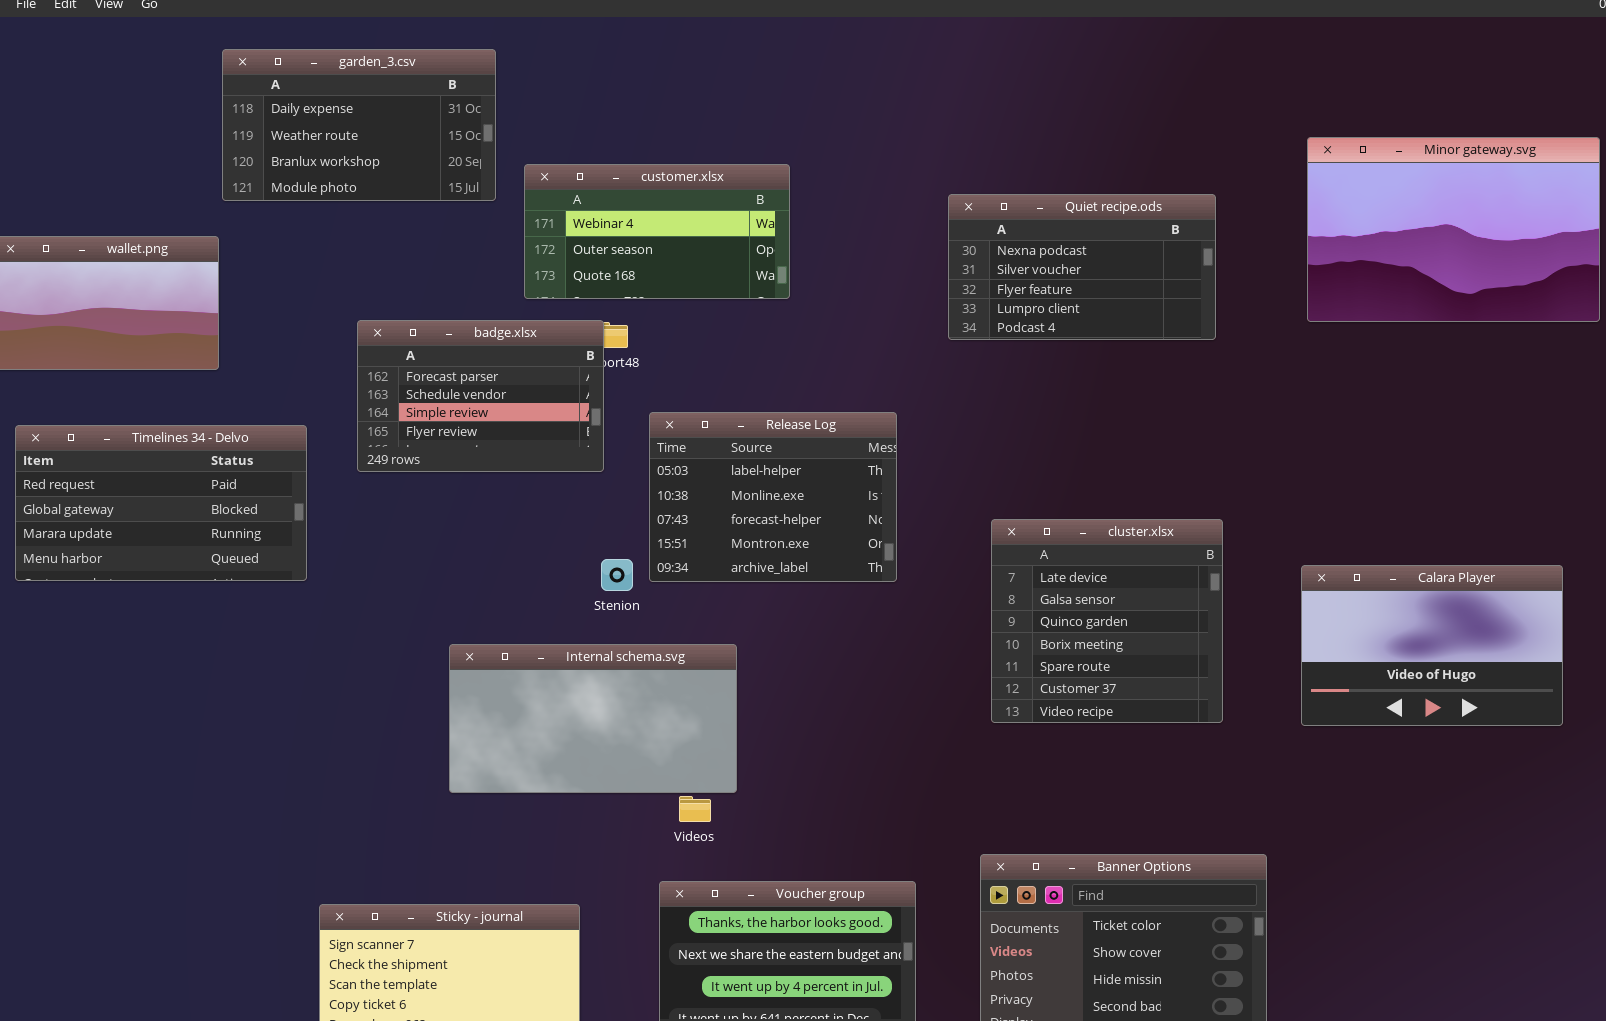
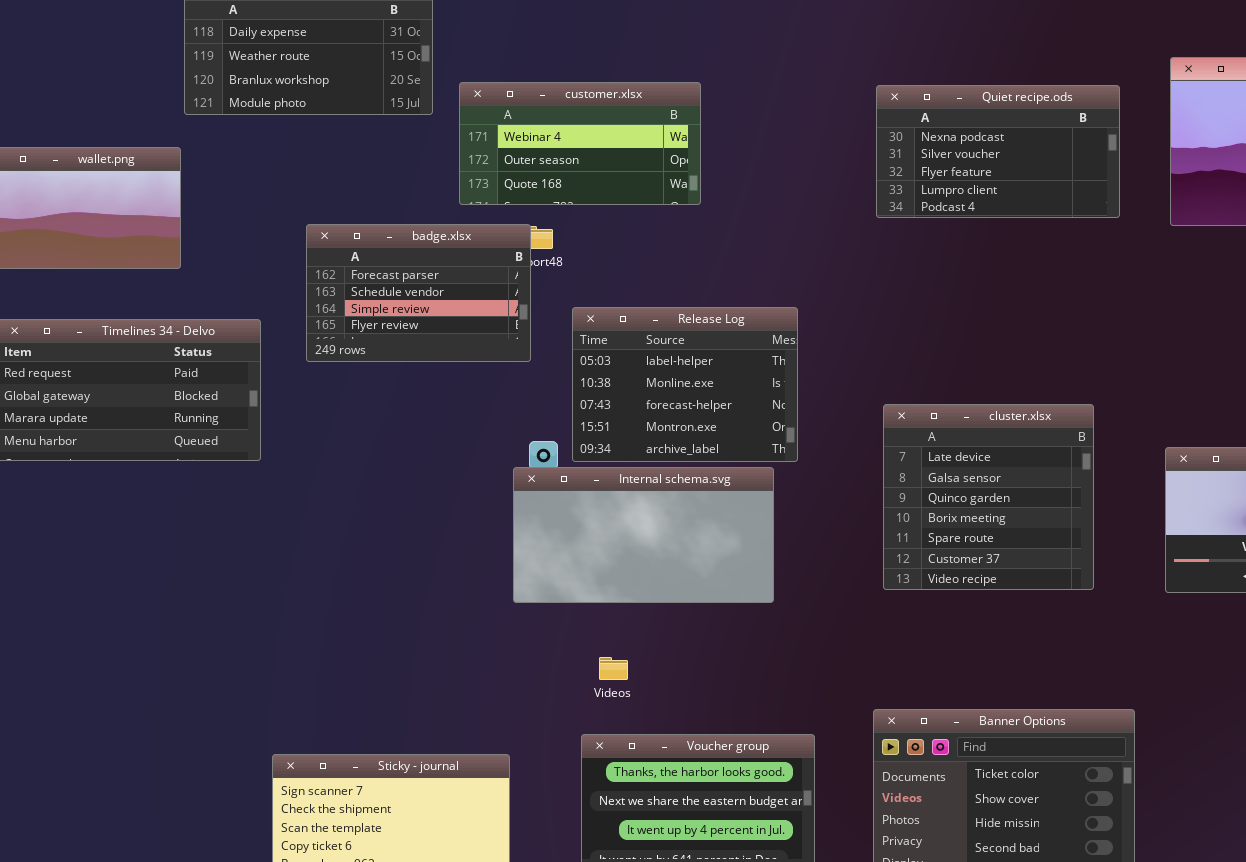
Quiet recipe.ods: [948,194,1216,340] -> [876,85,1120,218], moved
Internal schema.svg: [449,644,737,793] -> [513,467,774,603], moved

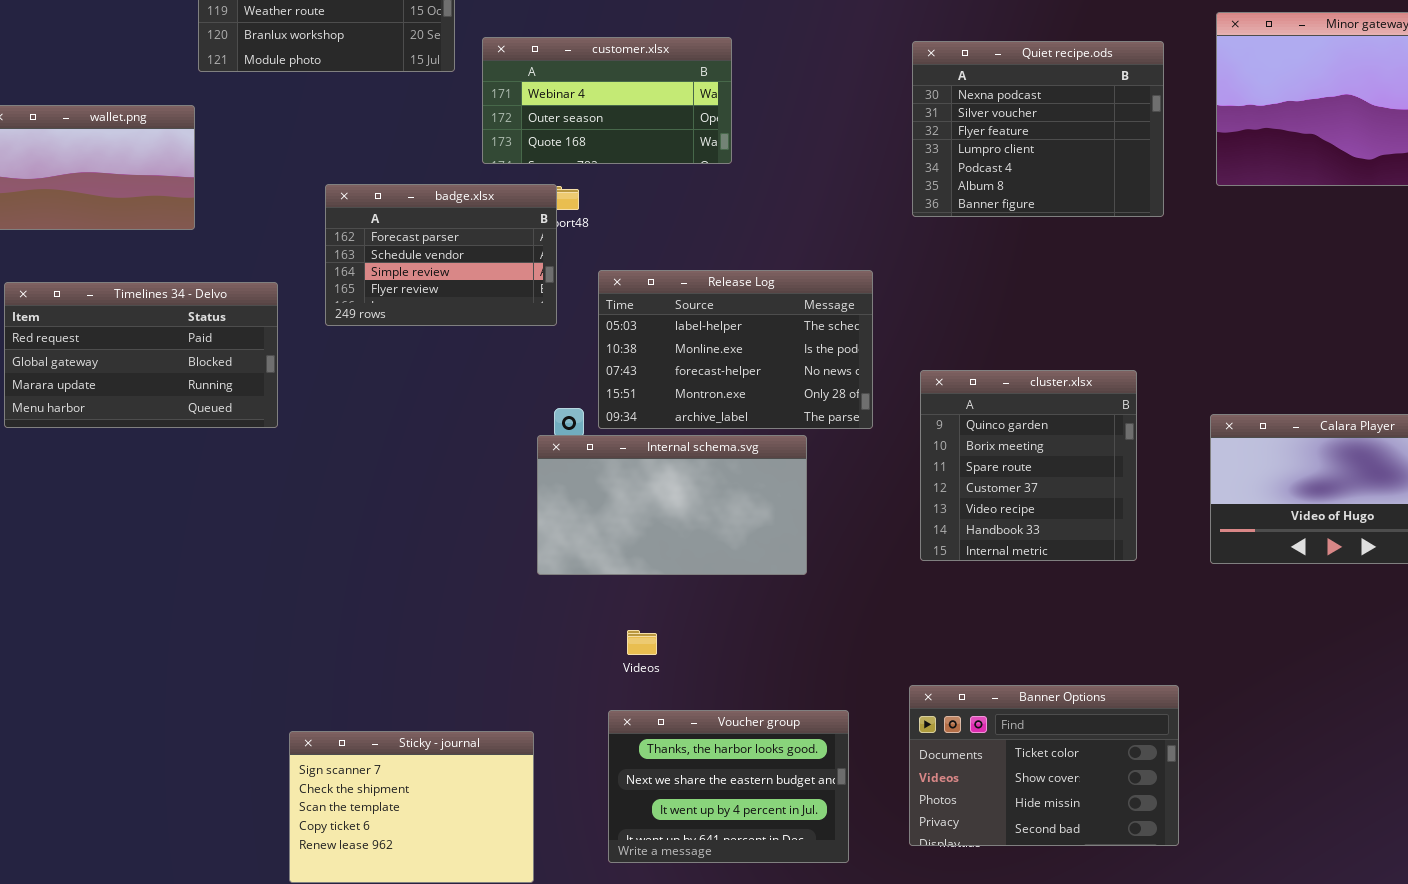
Quiet recipe.ods: [876,85,1120,218] -> [912,41,1164,217], resized
Release Log: [572,307,798,462] -> [598,270,873,429], resized
cluster.xlsx: [883,404,1094,590] -> [920,370,1137,561], scrolled down 2 rows

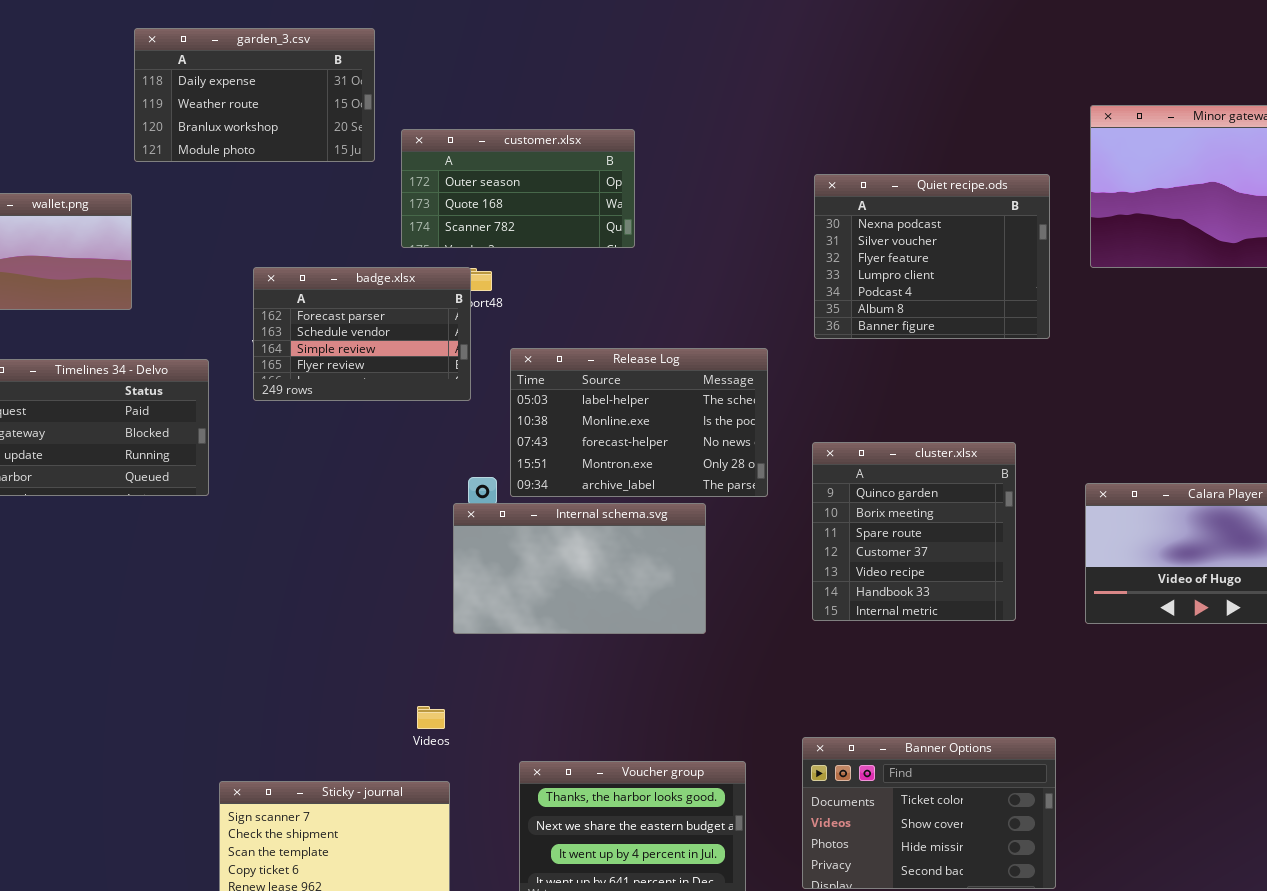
customer.xlsx: [482,37,732,164] -> [401,129,635,248], scrolled down 1 row
Quiet recipe.ods: [912,41,1164,217] -> [814,174,1050,339], moved
Videos: [627,630,657,655] -> [417,706,445,729], moved

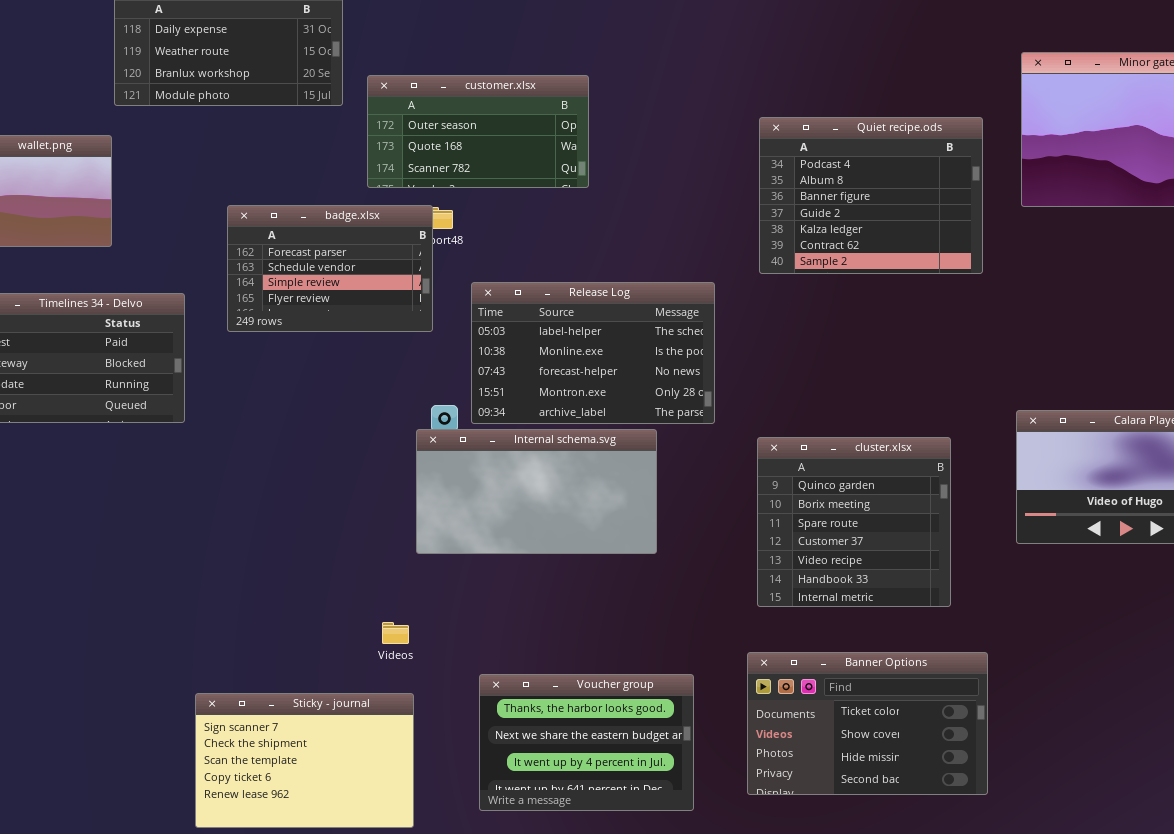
Quiet recipe.ods: [814,174,1050,339] -> [759,117,983,274], scrolled down 4 rows
cluster.xlsx: [812,442,1016,621] -> [757,437,951,607], moved

